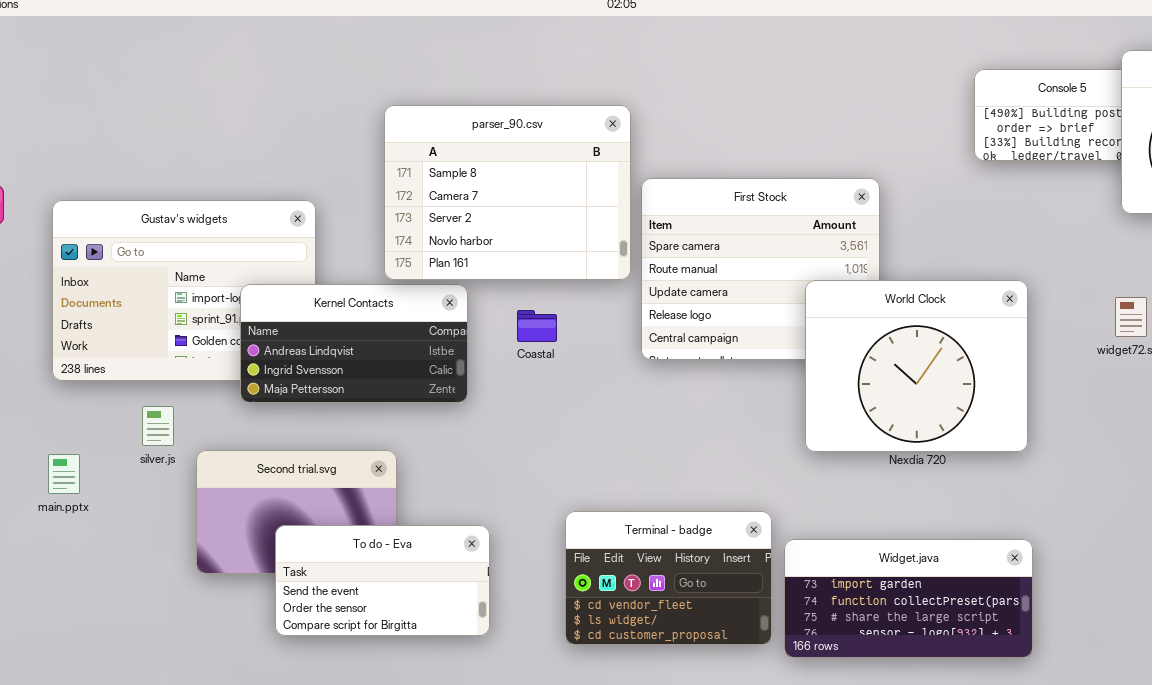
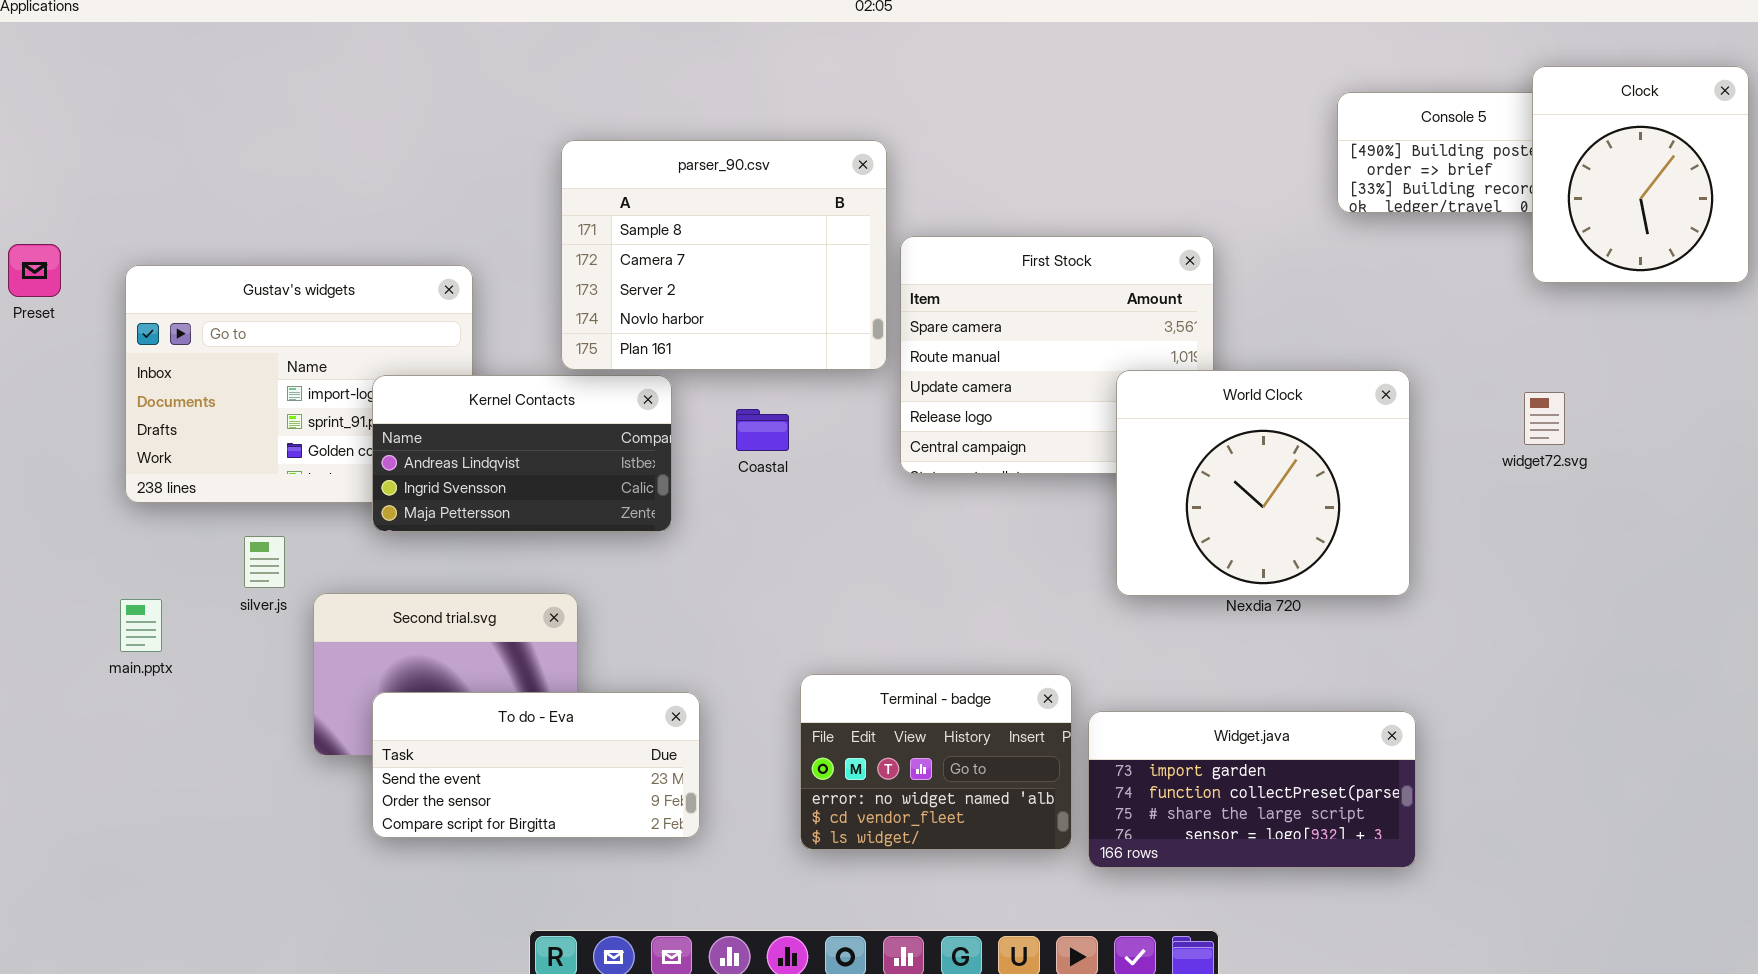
Terminal - badge: [565,511,772,645] -> [800,674,1072,850], scrolled up 1 row
To do - Eva: [275,525,490,636] -> [372,692,700,838], resized

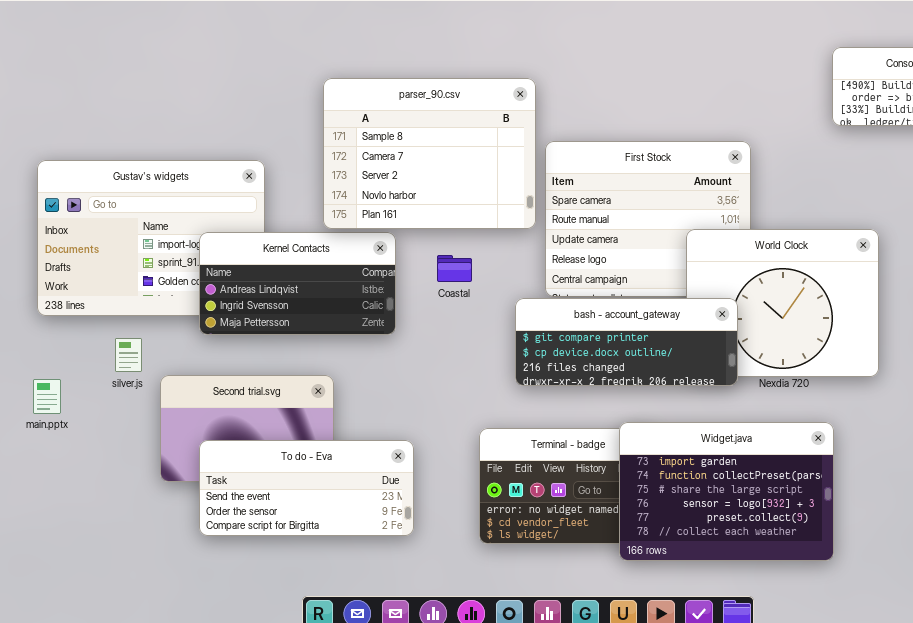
bash - account_gateway: none -> [515,298,738,386], opened
Widget.java: [1088,711,1416,868] -> [619,422,834,561], moved, resized

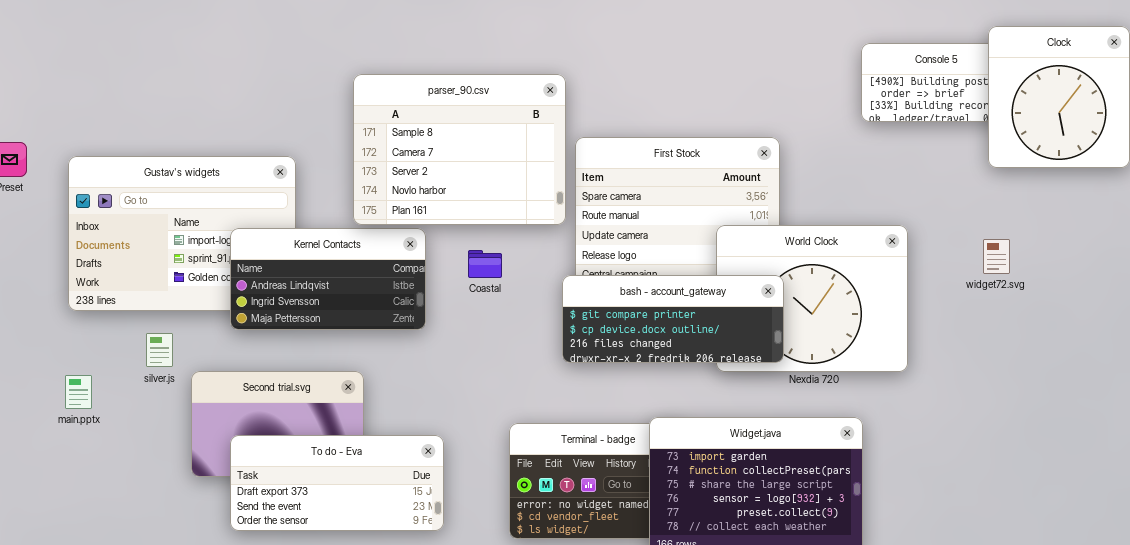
bash - account_gateway: [515,298,738,386] -> [562,275,784,363], moved
To do - Eva: [199,440,414,536] -> [230,435,444,531], scrolled up 1 row

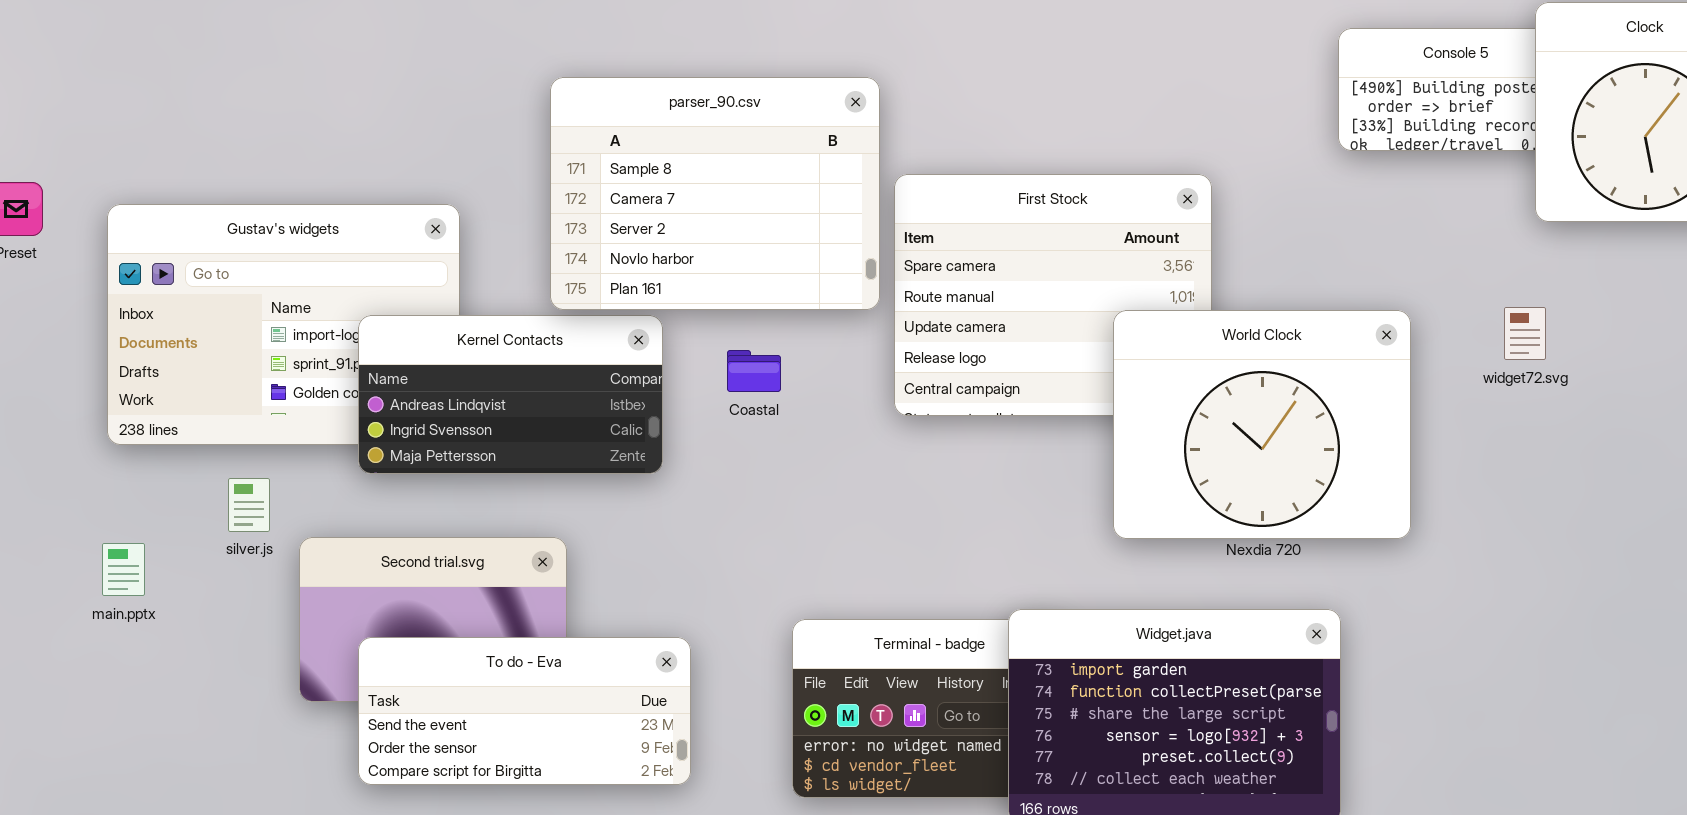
widget72.svg: [983,239,1010,274] -> [1504,307,1546,360], moved
bash - account_gateway: [562,275,784,363] -> none, closed
To do - Eva: [230,435,444,531] -> [358,637,691,785], scrolled down 1 row

